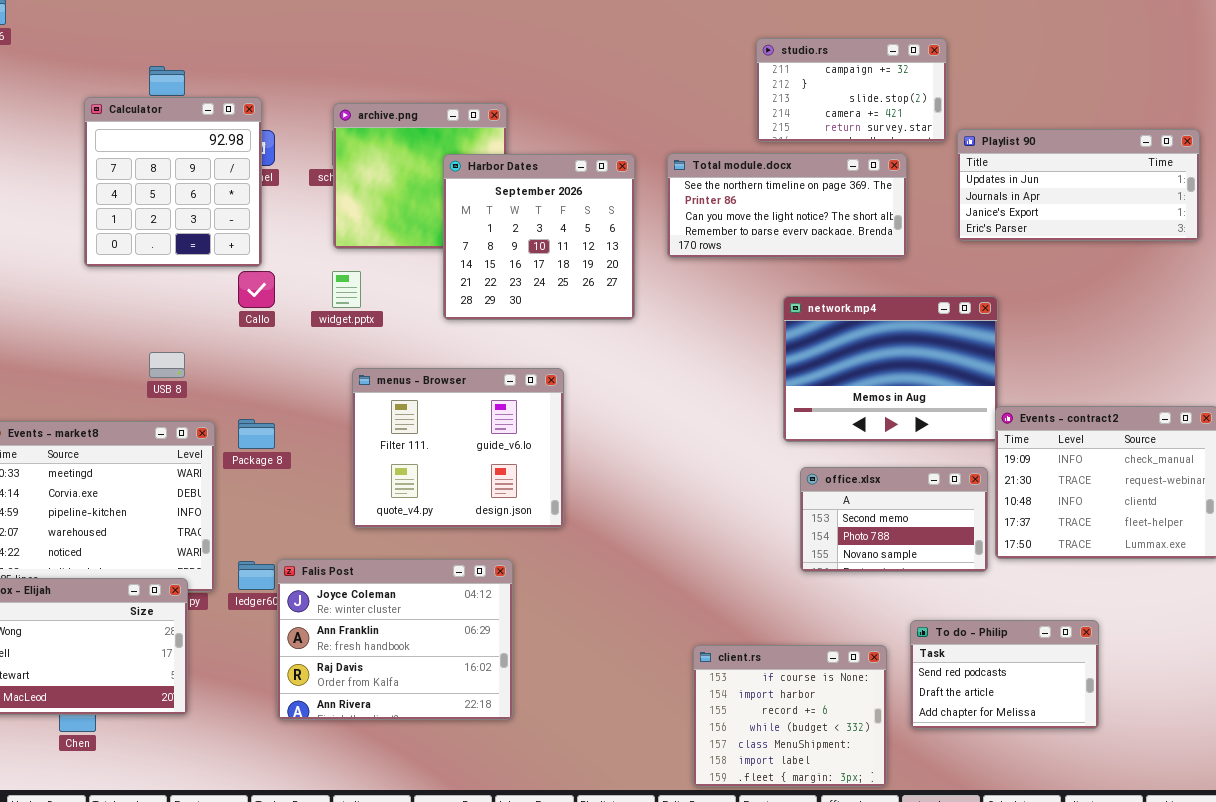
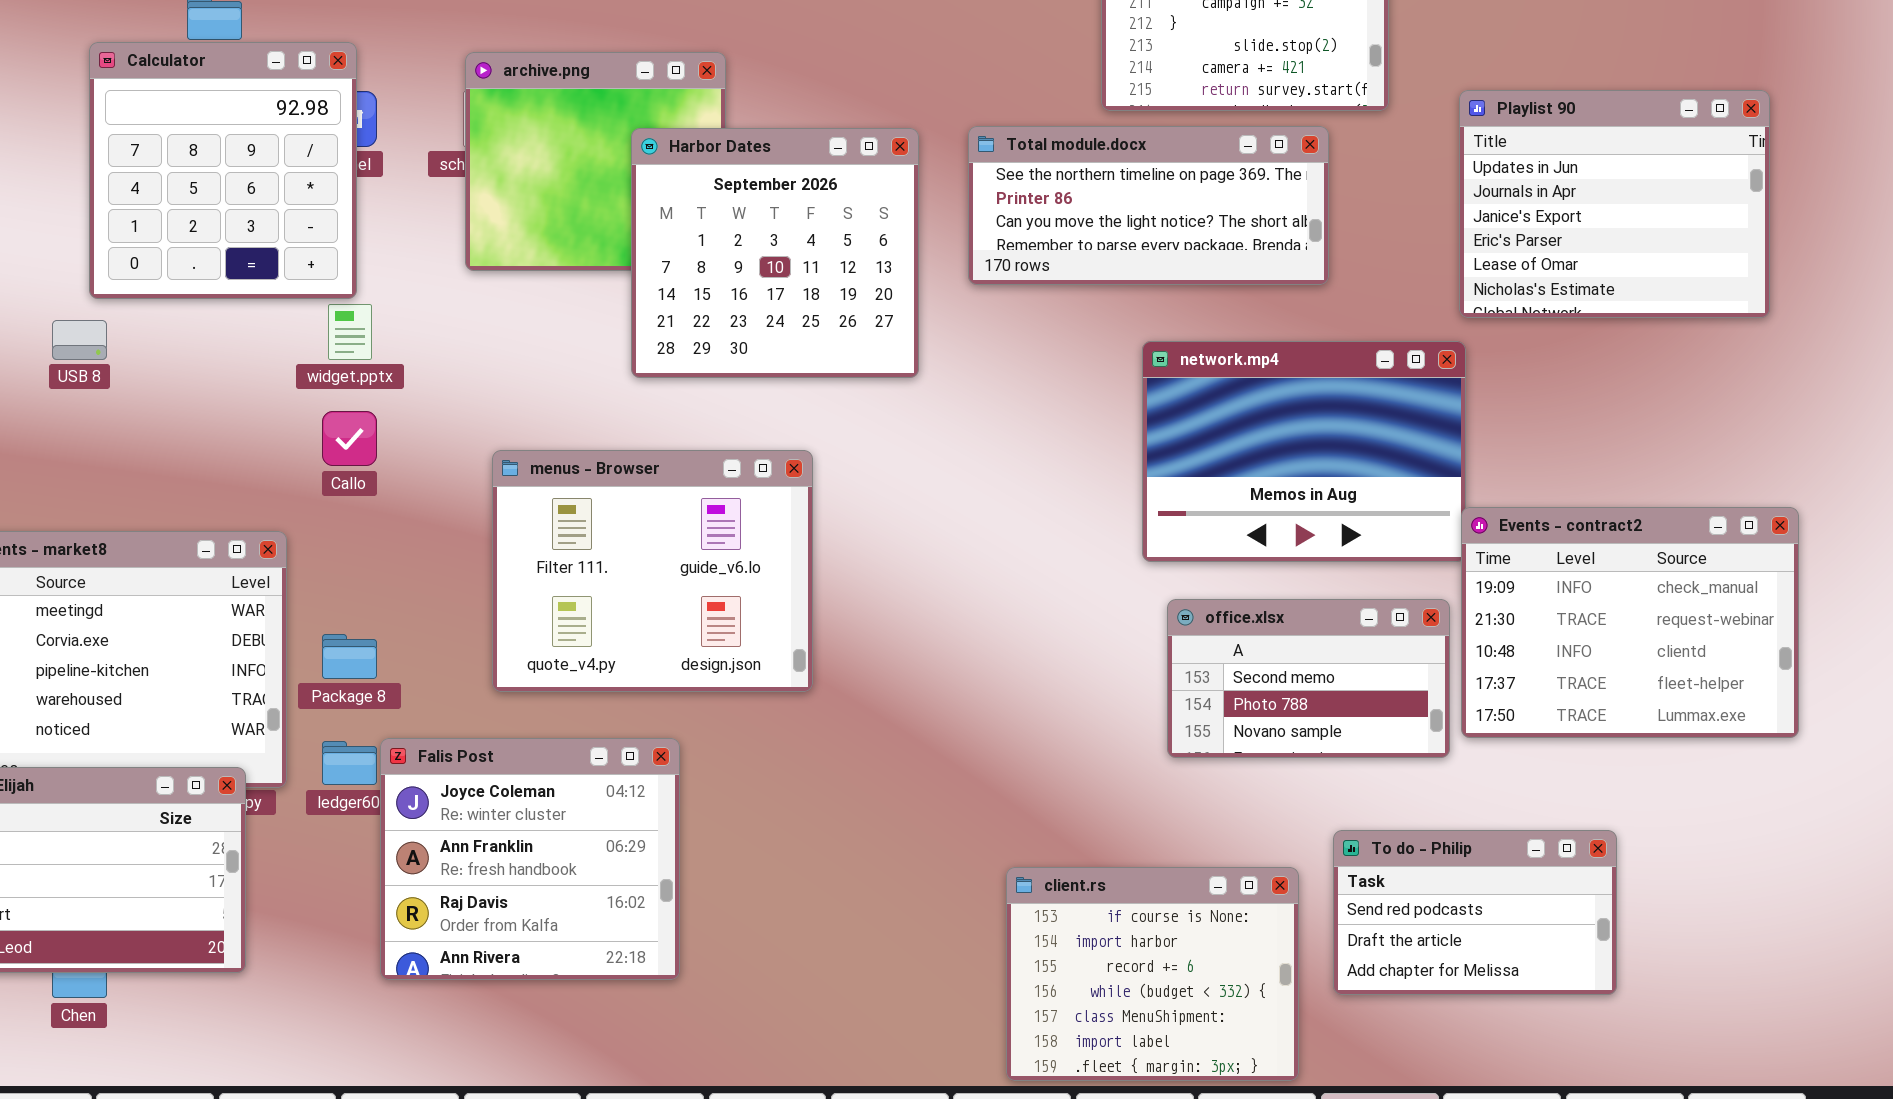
Playlist 90: [957,129,1200,241] -> [1459,90,1770,318], resized
Callo: [238,271,275,308] -> [322,411,377,466], moved
widget.pptx: [332,271,361,308] -> [328,304,372,360], moved
USB 8: [149,352,185,378] -> [52,320,107,360], moved
Package 8: [238,419,275,449] -> [322,634,377,679], moved
Falis Post: [277,559,513,720] -> [380,738,680,980], resized

